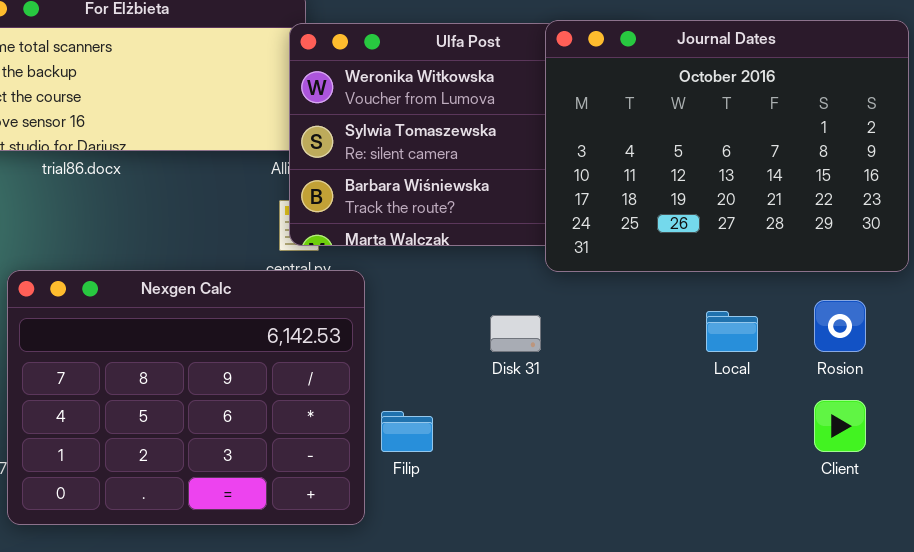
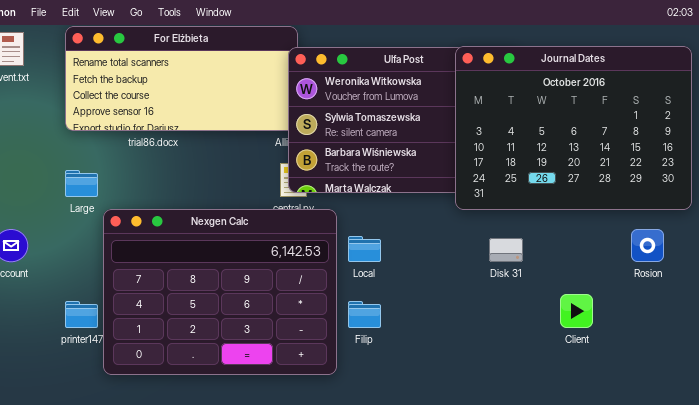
Local: [706,311,758,352] -> [348,236,381,262], moved
Disk 31: [490,315,541,352] -> [489,238,523,262], moved
Client: [814,400,866,452] -> [560,294,593,328], moved

